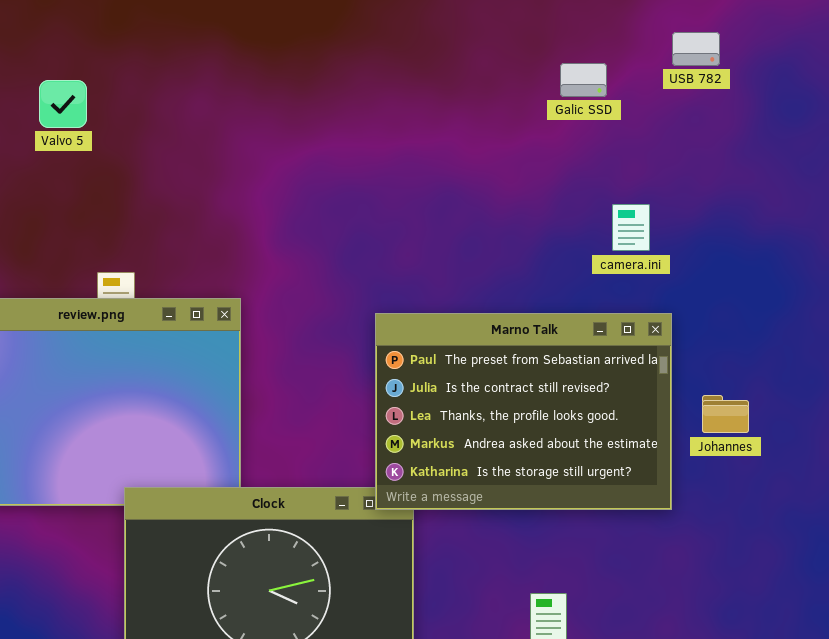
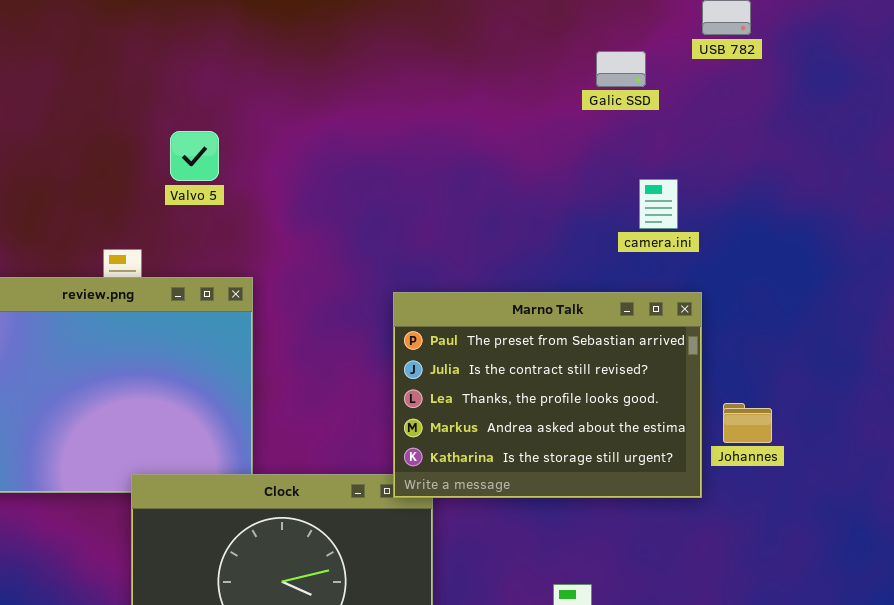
Galic SSD: [560,63,607,97] -> [596,51,646,87], moved
Valvo 5: [39,80,87,128] -> [170,131,219,181], moved
Johannes: [702,395,749,433] -> [723,403,772,443], moved

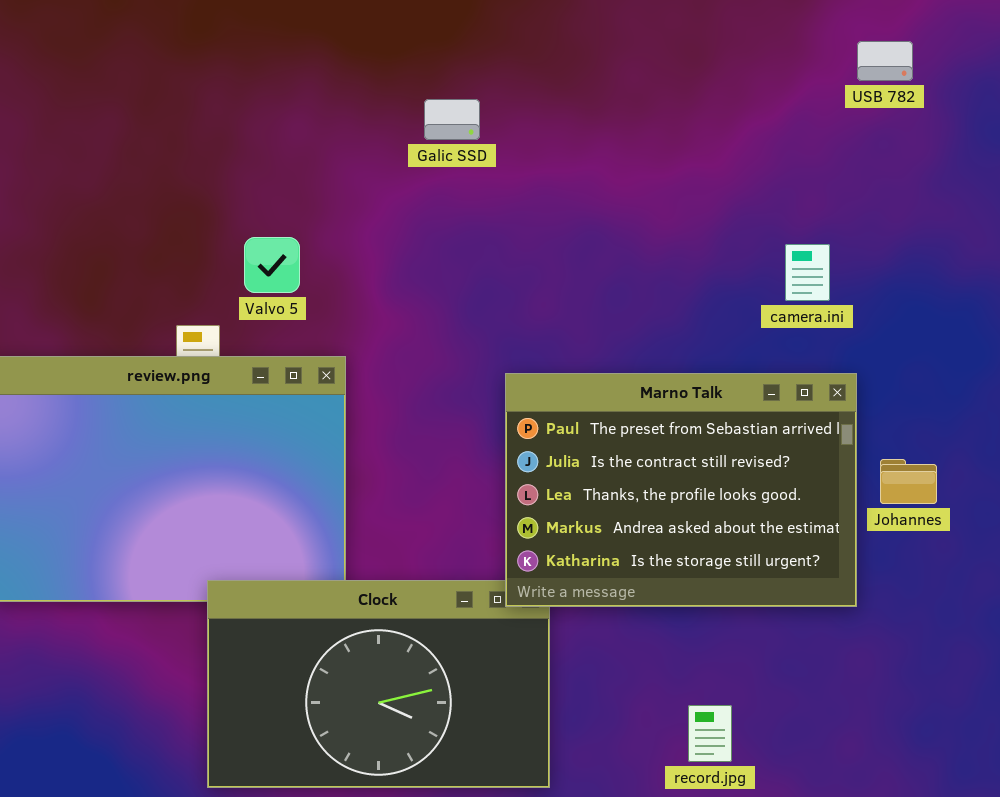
Galic SSD: [596,51,646,87] -> [424,99,480,140], moved
Valvo 5: [170,131,219,181] -> [244,237,300,293], moved
Johannes: [723,403,772,443] -> [880,459,937,504], moved

